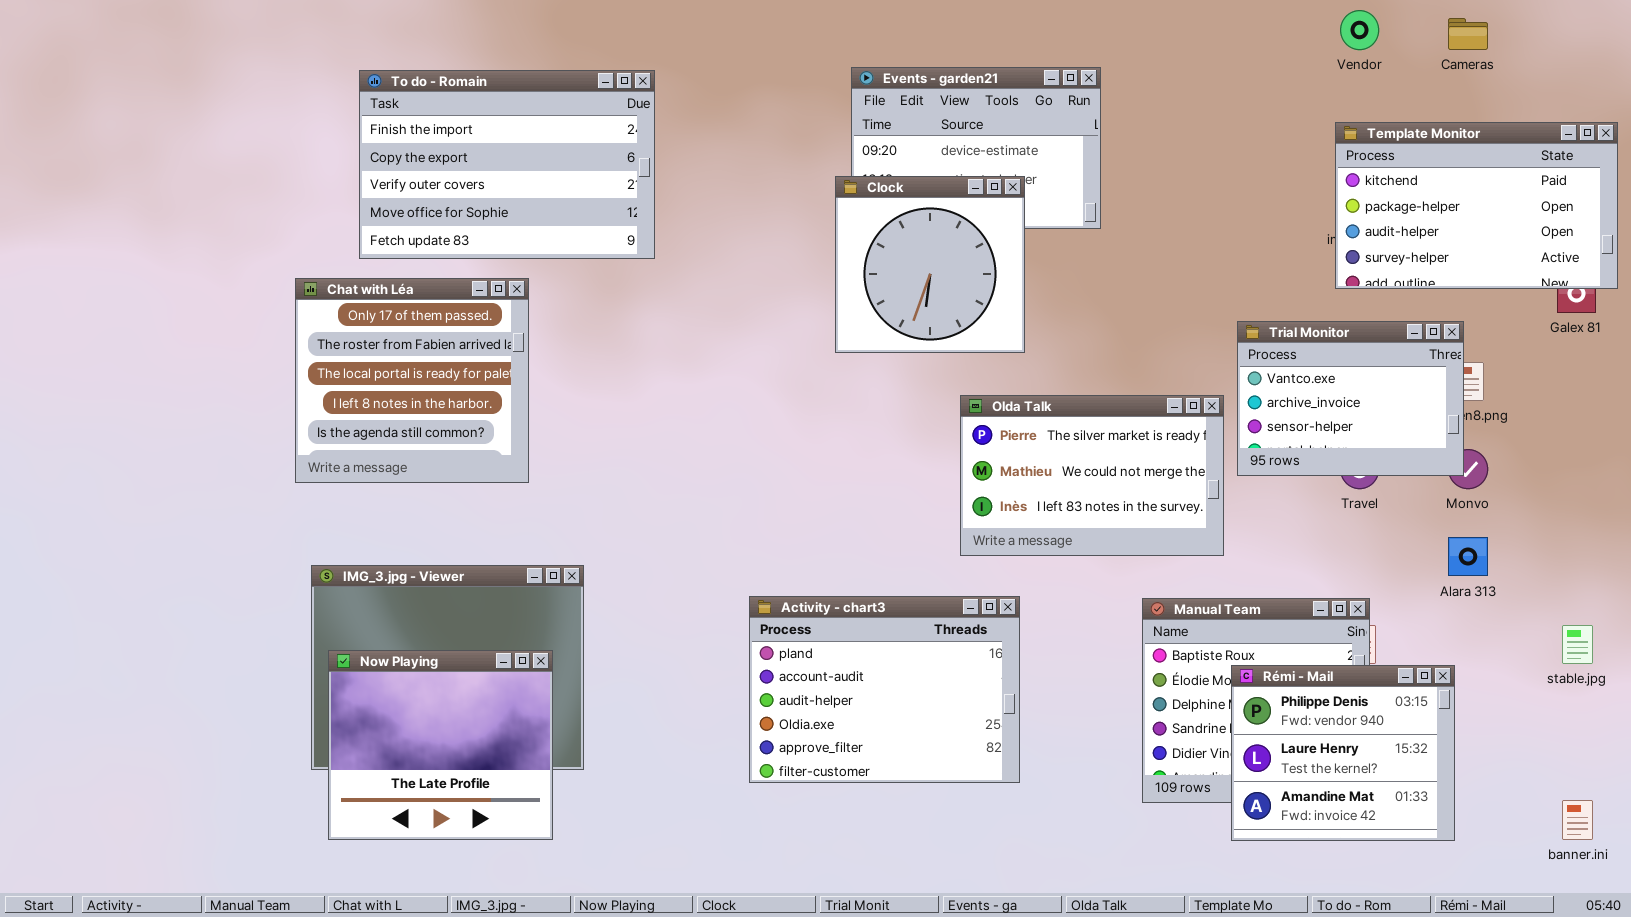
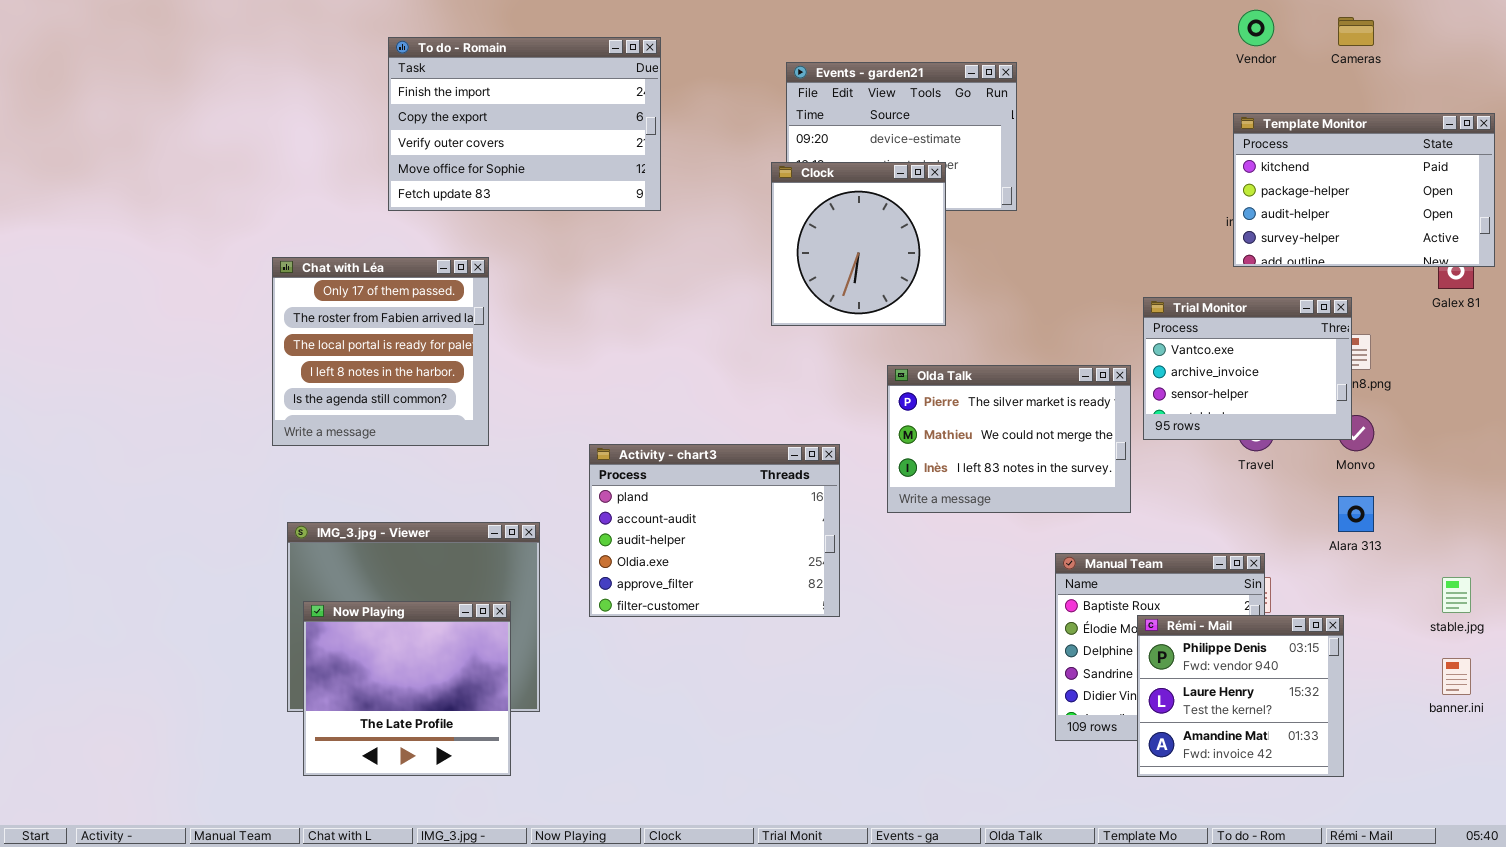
To do - Romain: [359,70,655,259] -> [388,37,661,211], moved
Activity - chart3: [749,596,1020,783] -> [589,444,840,617], moved
banner.ini: [1562,800,1593,840] -> [1442,658,1471,695], moved

